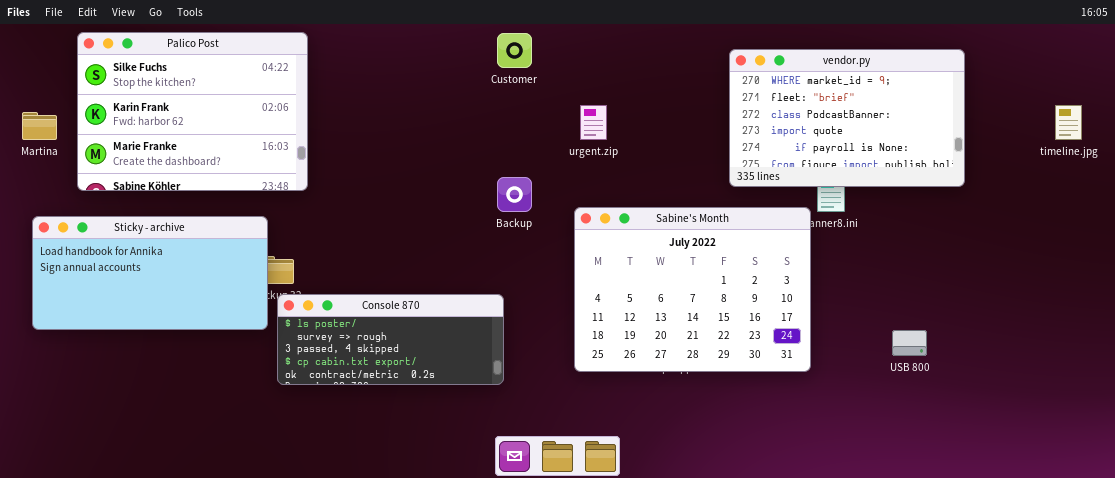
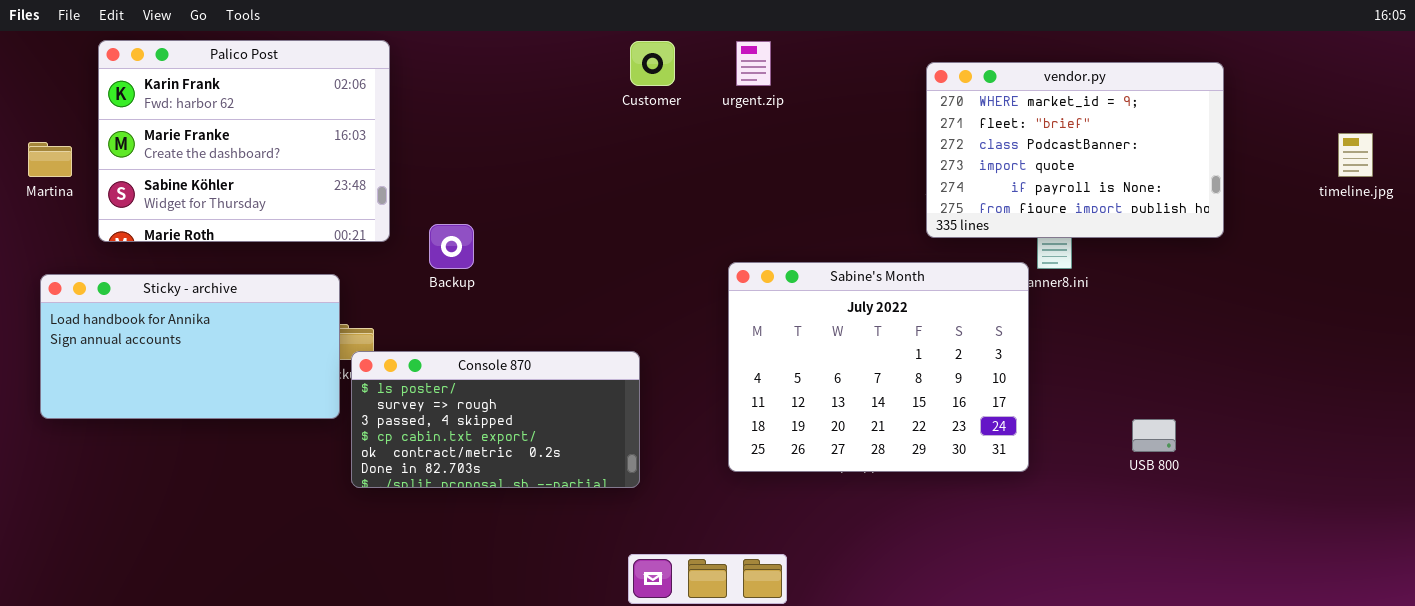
Palico Post: [77,32,308,191] -> [98,40,390,242], scrolled down 1 row
urgent.zip: [580,105,607,140] -> [736,41,771,86], moved
Backup: [497,177,532,212] -> [429,224,474,269], moved
Console 870: [277,294,504,385] -> [351,351,640,488], resized

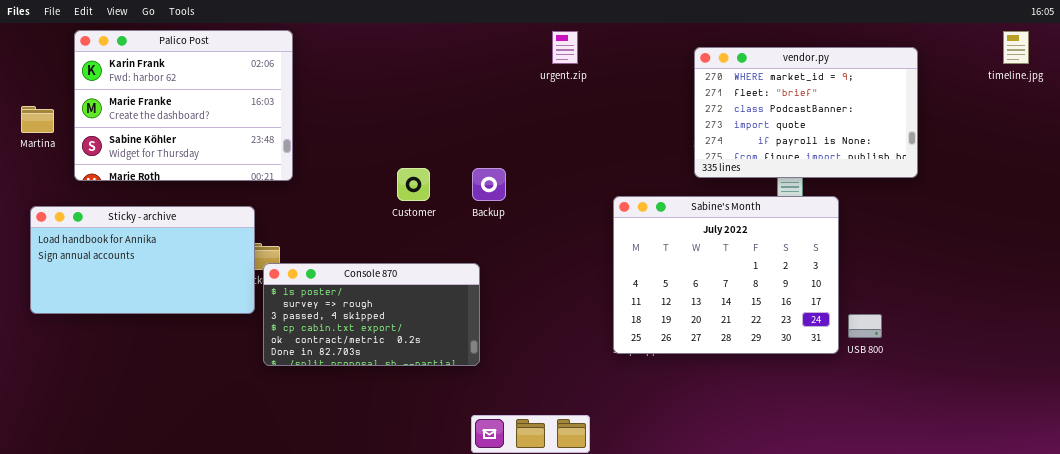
Customer: [630,41,675,86] -> [397,168,430,201], moved
timeline.jpg: [1338,133,1373,177] -> [1003,31,1029,64], moved
Backup: [429,224,474,269] -> [472,168,506,201], moved
Sabine's Month: [728,262,1029,472] -> [613,196,839,354], moved

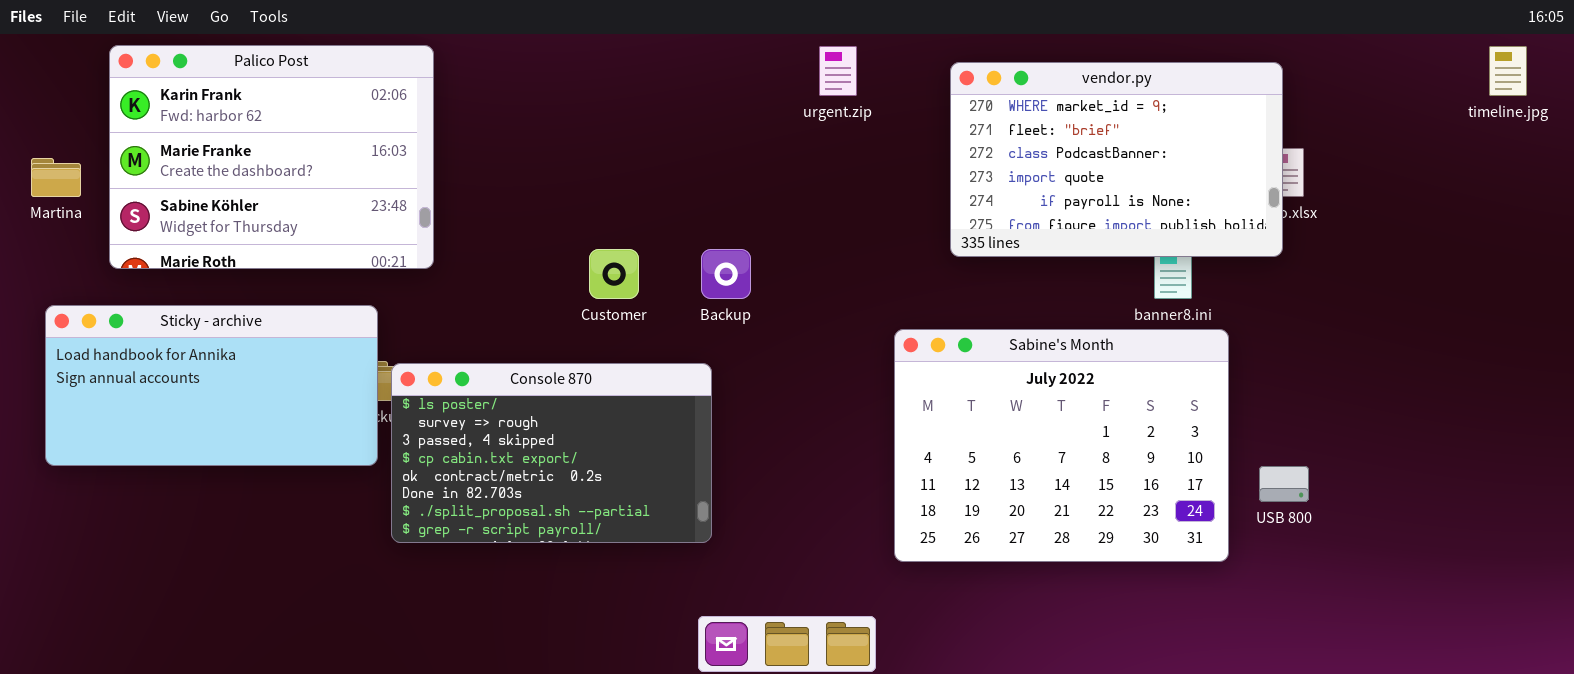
vendor.py: [694,47,918,178] -> [950,62,1283,257], moved
Sabine's Month: [613,196,839,354] -> [894,329,1229,562], moved
Console 870: [263,263,480,366] -> [391,363,712,543], resized

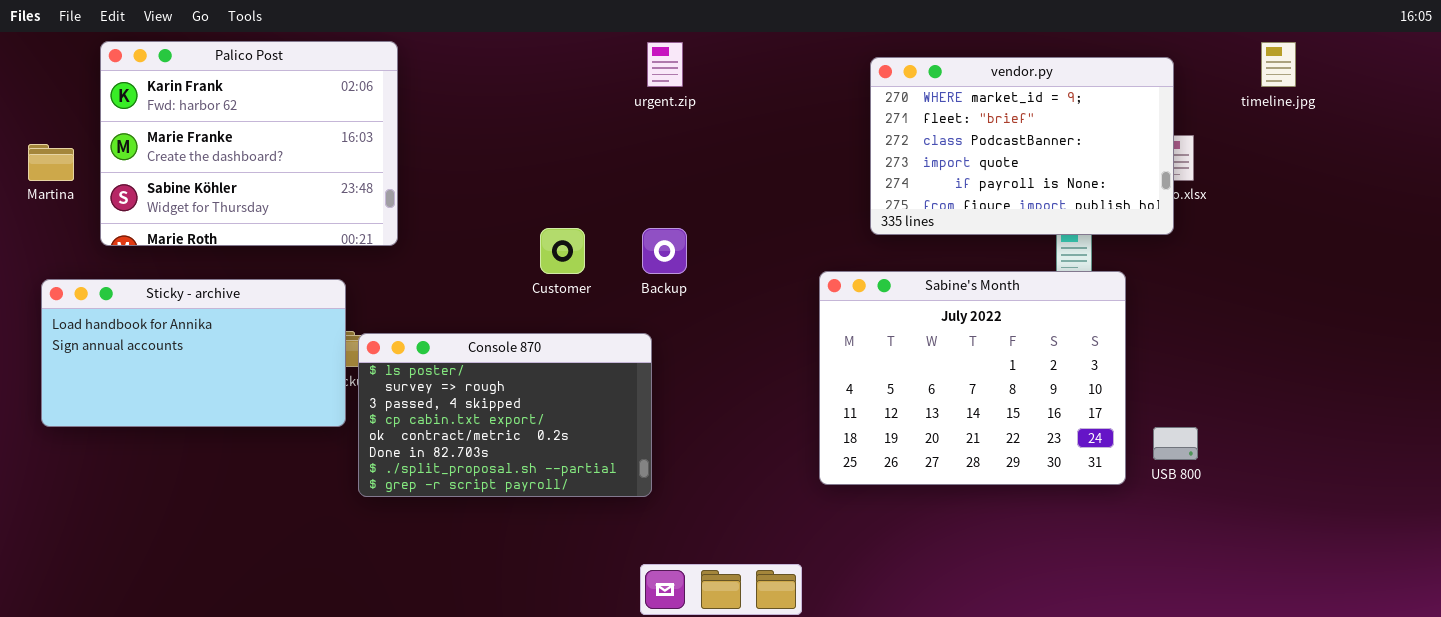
urgent.zip: [819,46,857,96] -> [647,42,683,87], moved
timeline.jpg: [1489,46,1527,96] -> [1261,42,1296,87], moved
Sabine's Month: [894,329,1229,562] -> [819,271,1126,485], moved

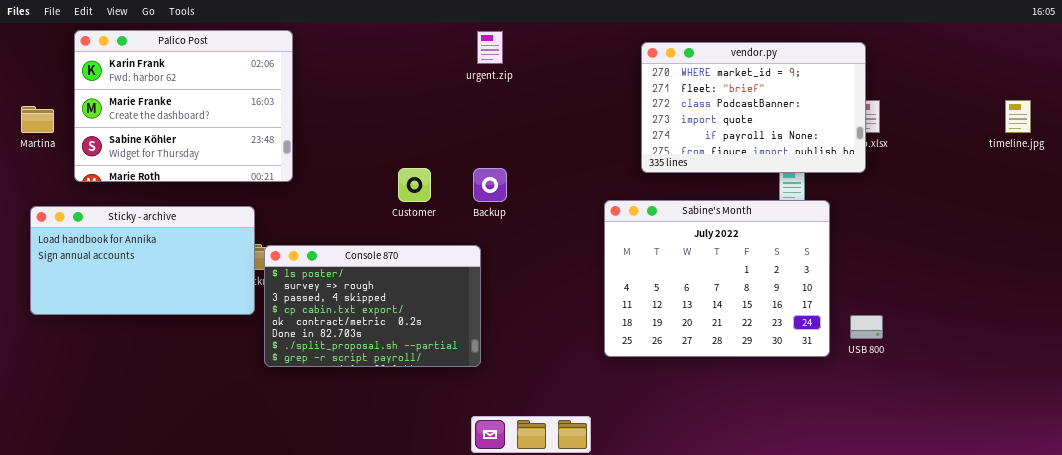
timeline.jpg: [1261,42,1296,87] -> [1005,100,1031,133], moved

